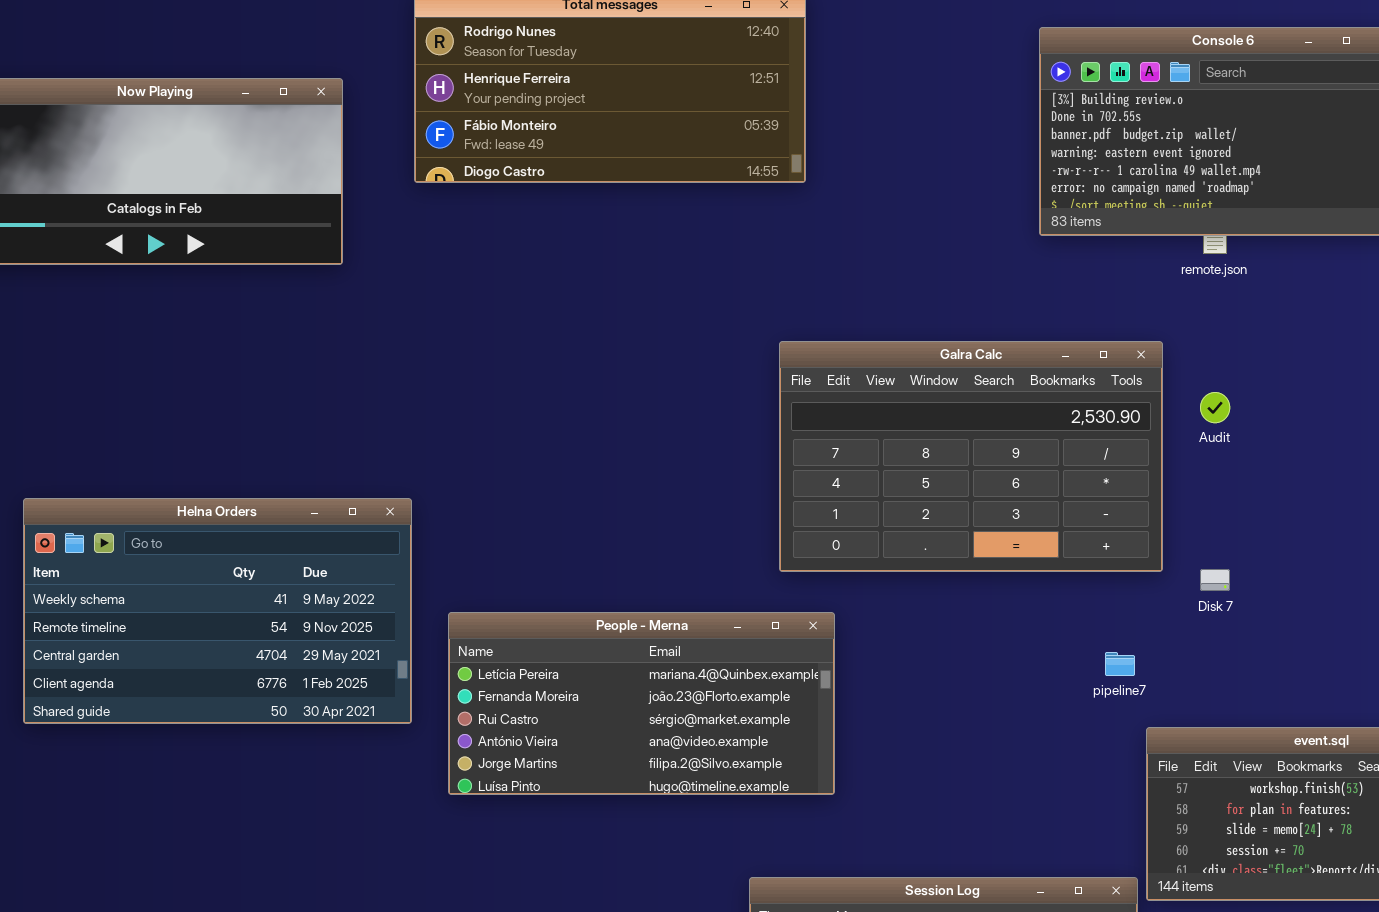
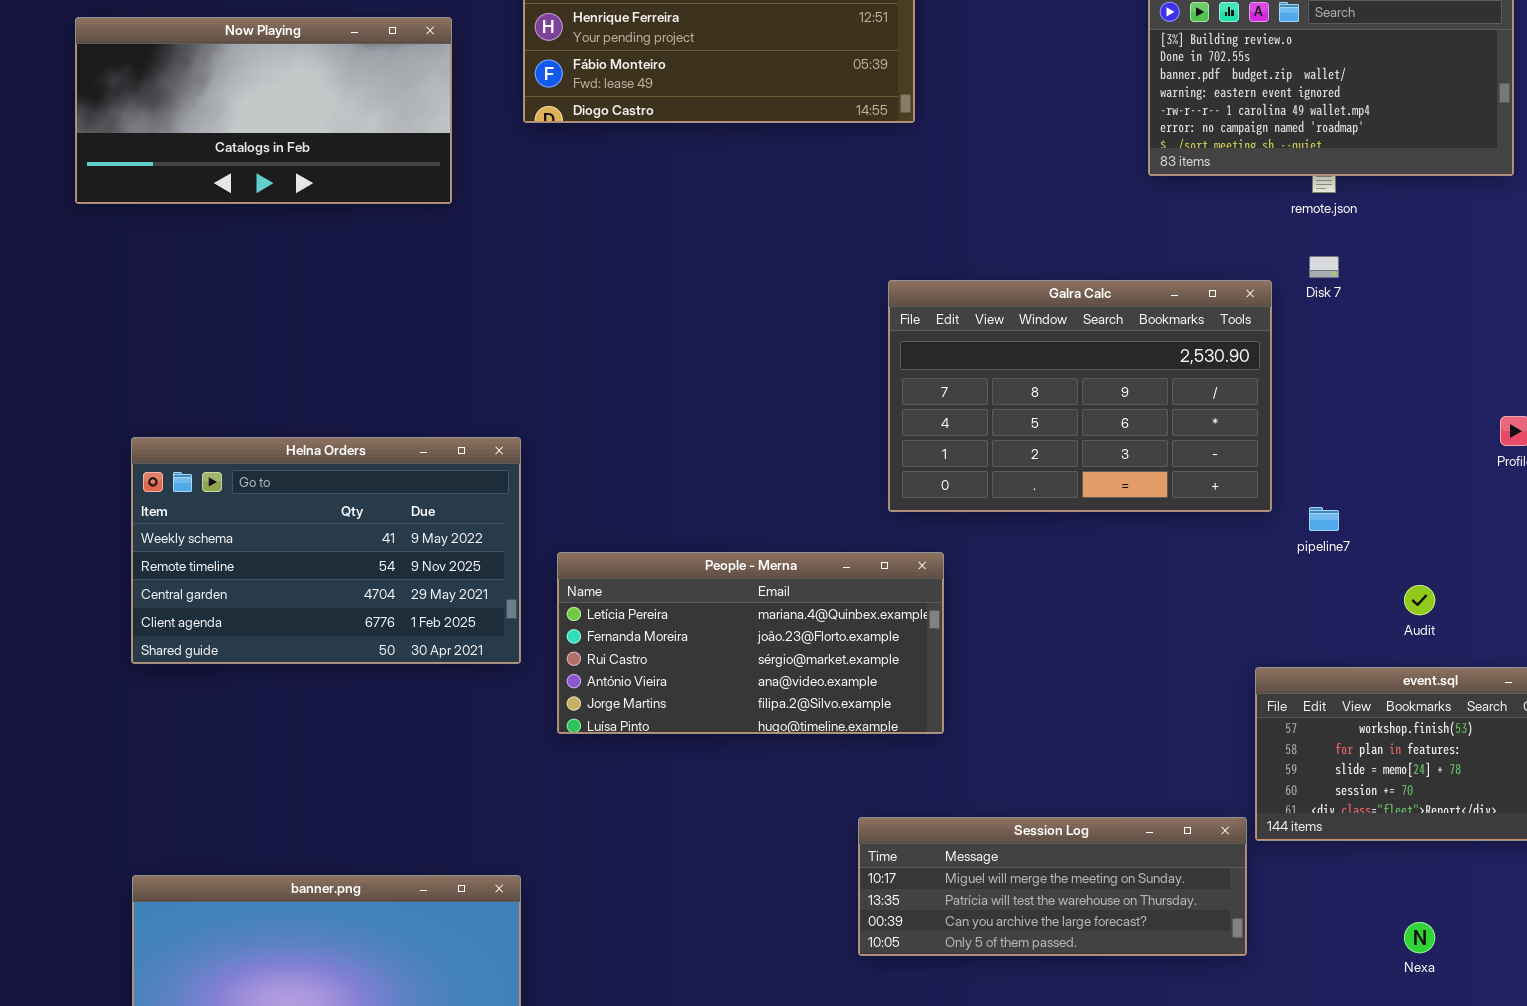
Audit: [1200,392,1230,423] -> [1404,585,1435,615], moved
Disk 7: [1200,569,1230,591] -> [1309,256,1339,278], moved
pipeline7: [1105,652,1135,676] -> [1309,507,1339,531], moved

